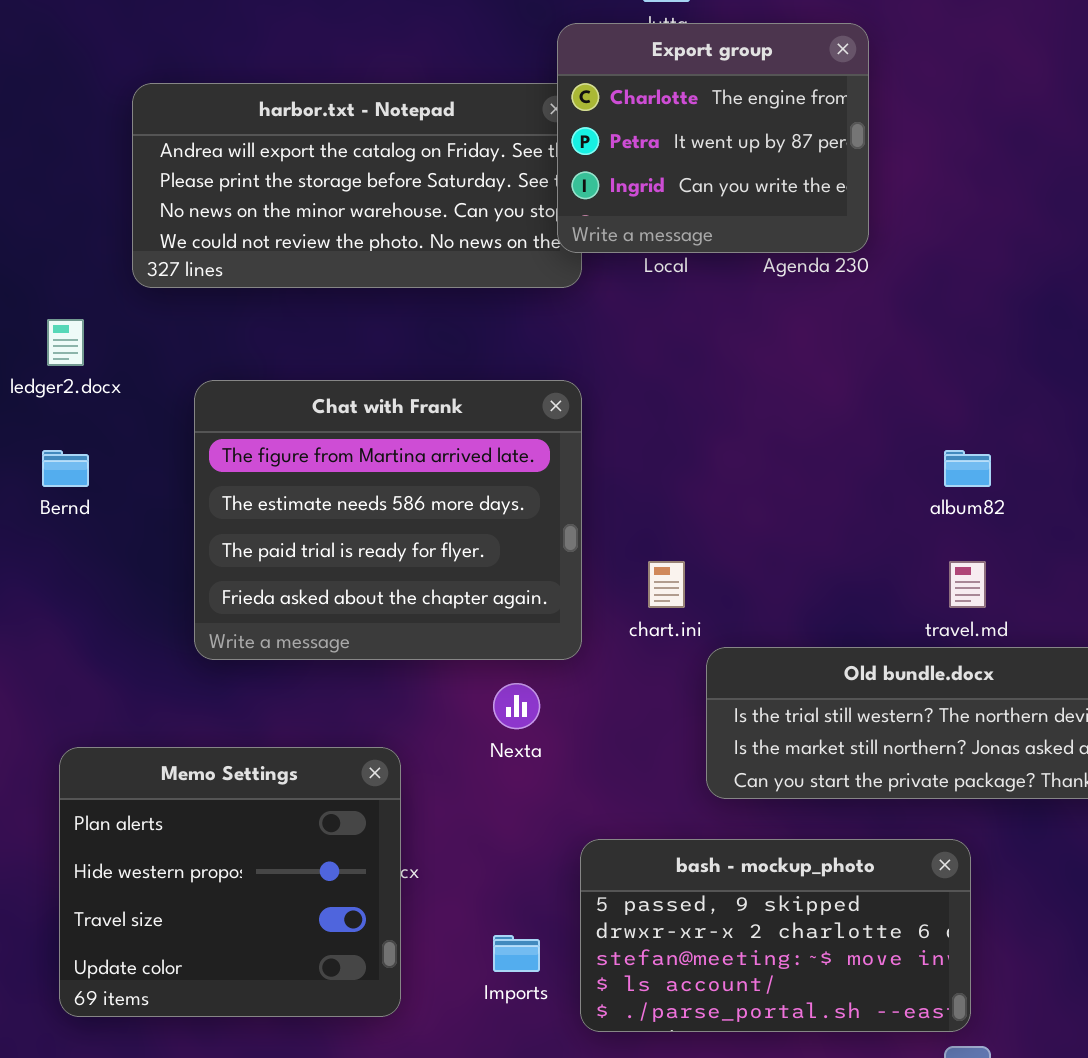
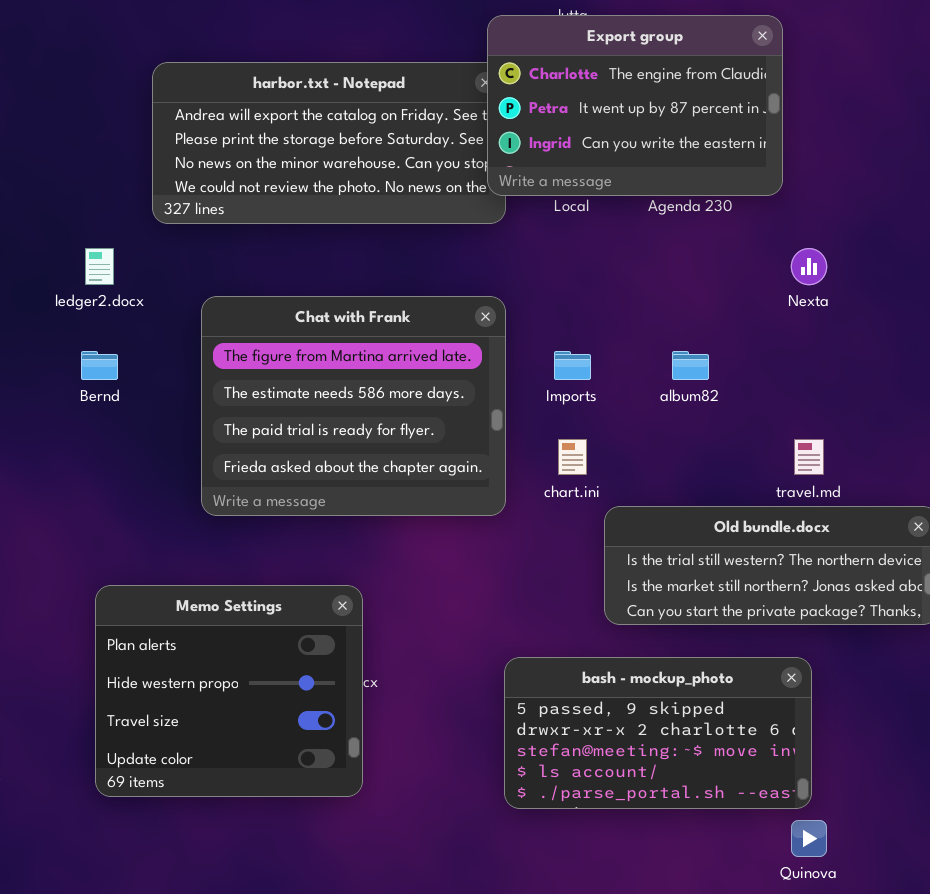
Export group: [557,23,869,253] -> [487,15,783,196], resized
album82: [944,450,991,487] -> [672,351,709,380], moved
Nexta: [493,683,540,729] -> [791,248,827,285], moved
Imports: [493,935,540,972] -> [554,351,591,380], moved

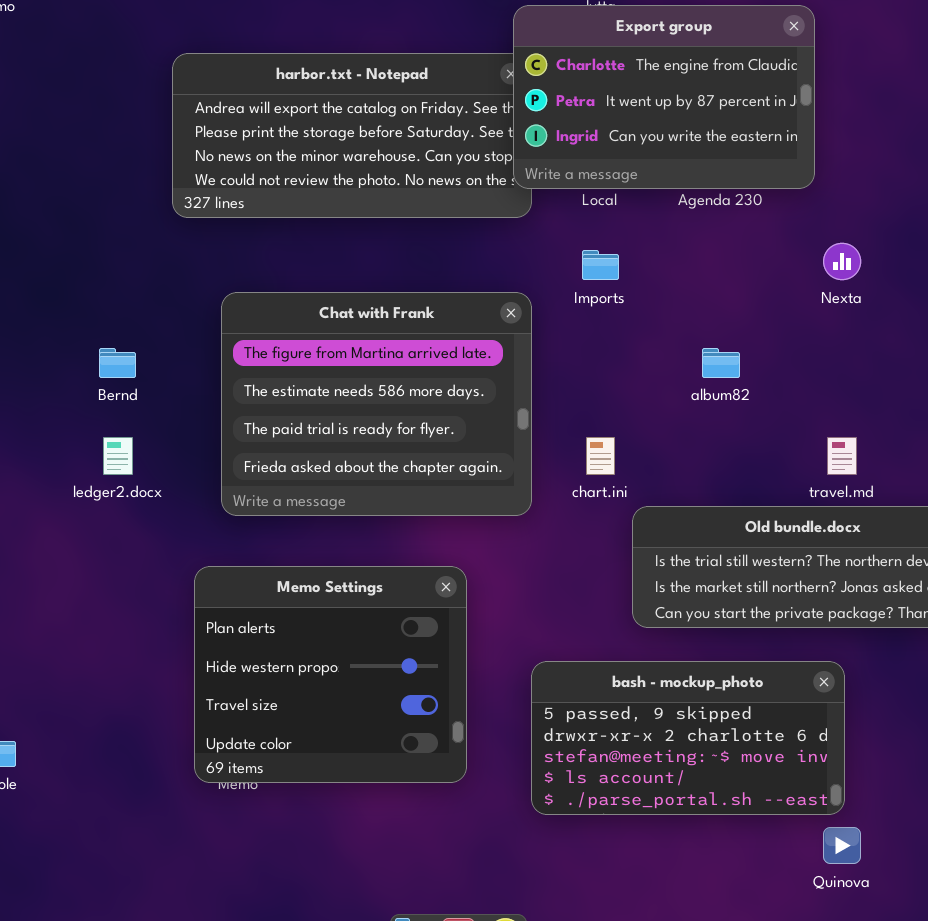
ledger2.docx: [85,248,114,285] -> [103,437,133,475], moved
Imports: [554,351,591,380] -> [582,250,619,280], moved
Memo Settings: [95,585,363,797] -> [194,566,467,783], moved

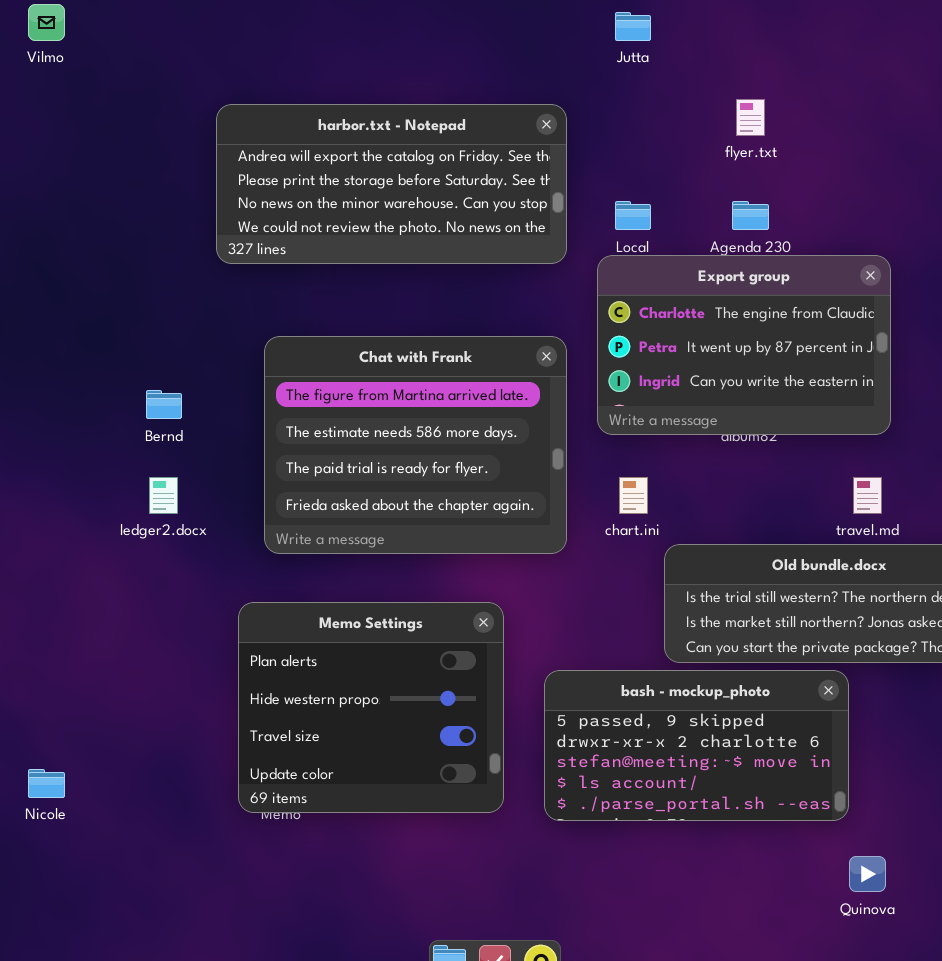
Export group: [513,5,815,189] -> [597,255,891,435], moved
bash - mockup_photo: [531,661,845,815] -> [544,670,849,821], moved

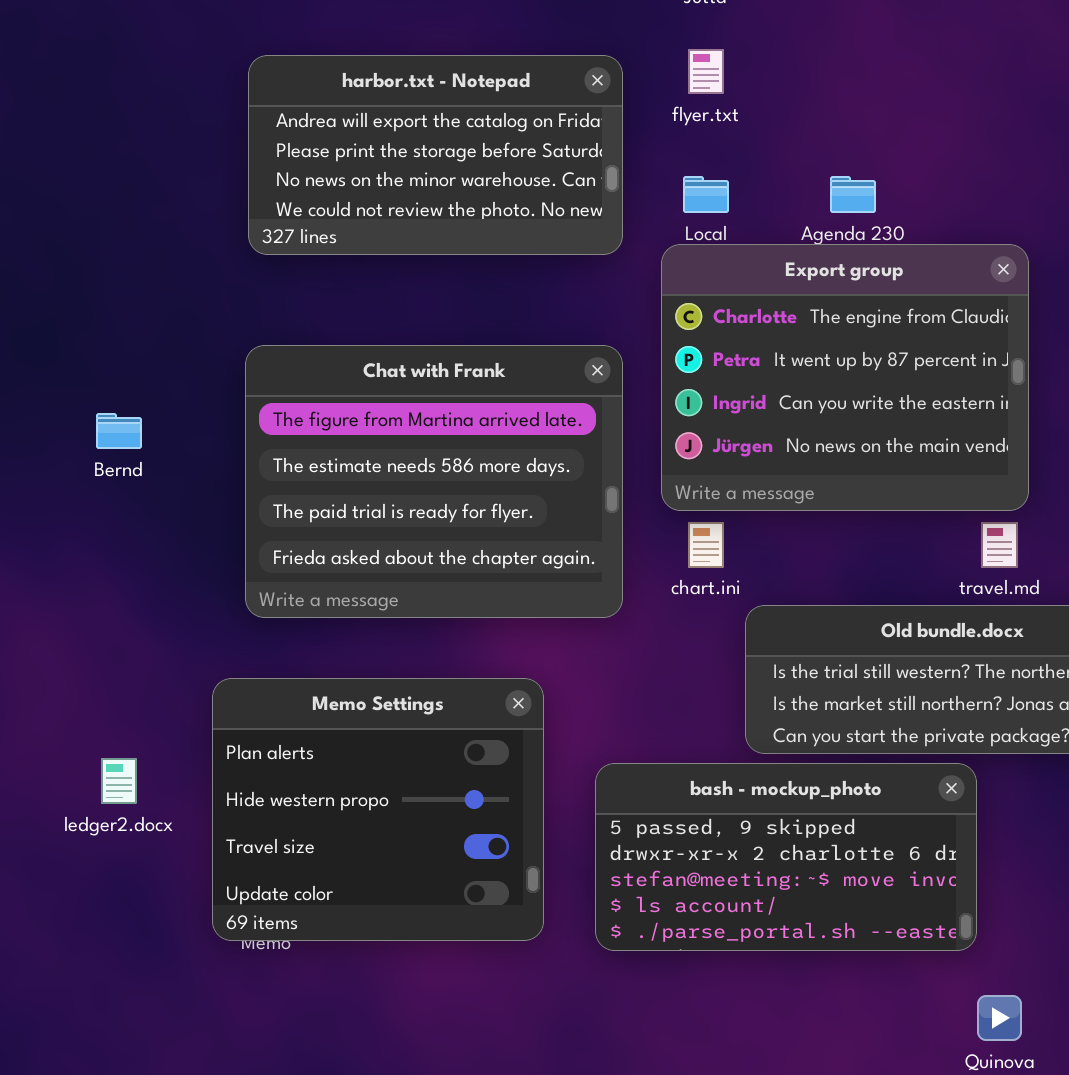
flyer.txt: [736,99,765,136] -> [688,49,724,94], moved
harbor.txt - Notepad: [216,104,567,264] -> [248,55,623,255], resized
Export group: [597,255,891,435] -> [661,244,1029,511], resized
ledger2.docx: [149,477,178,514] -> [101,758,137,804], moved

